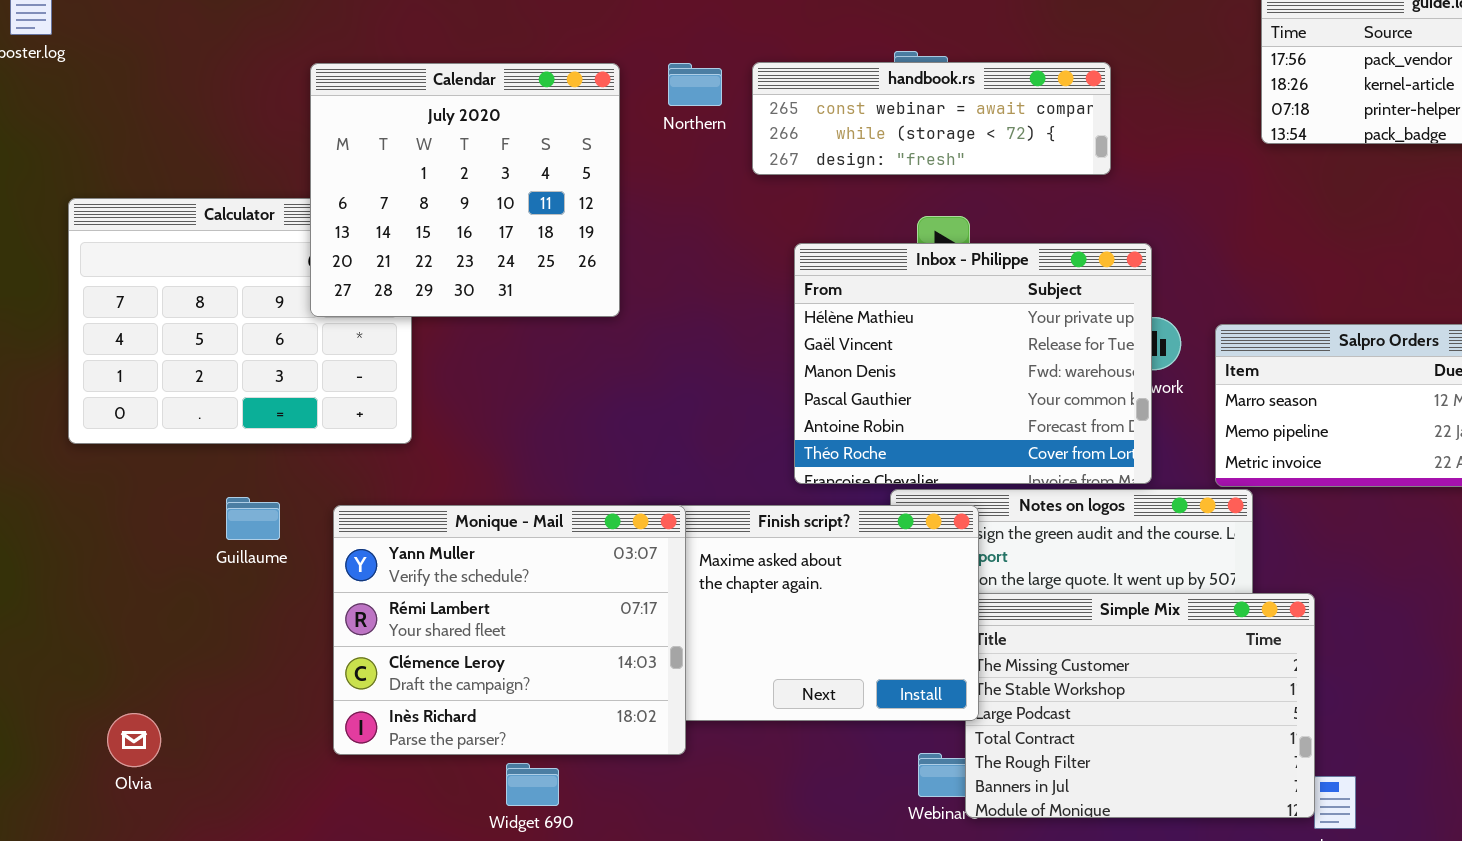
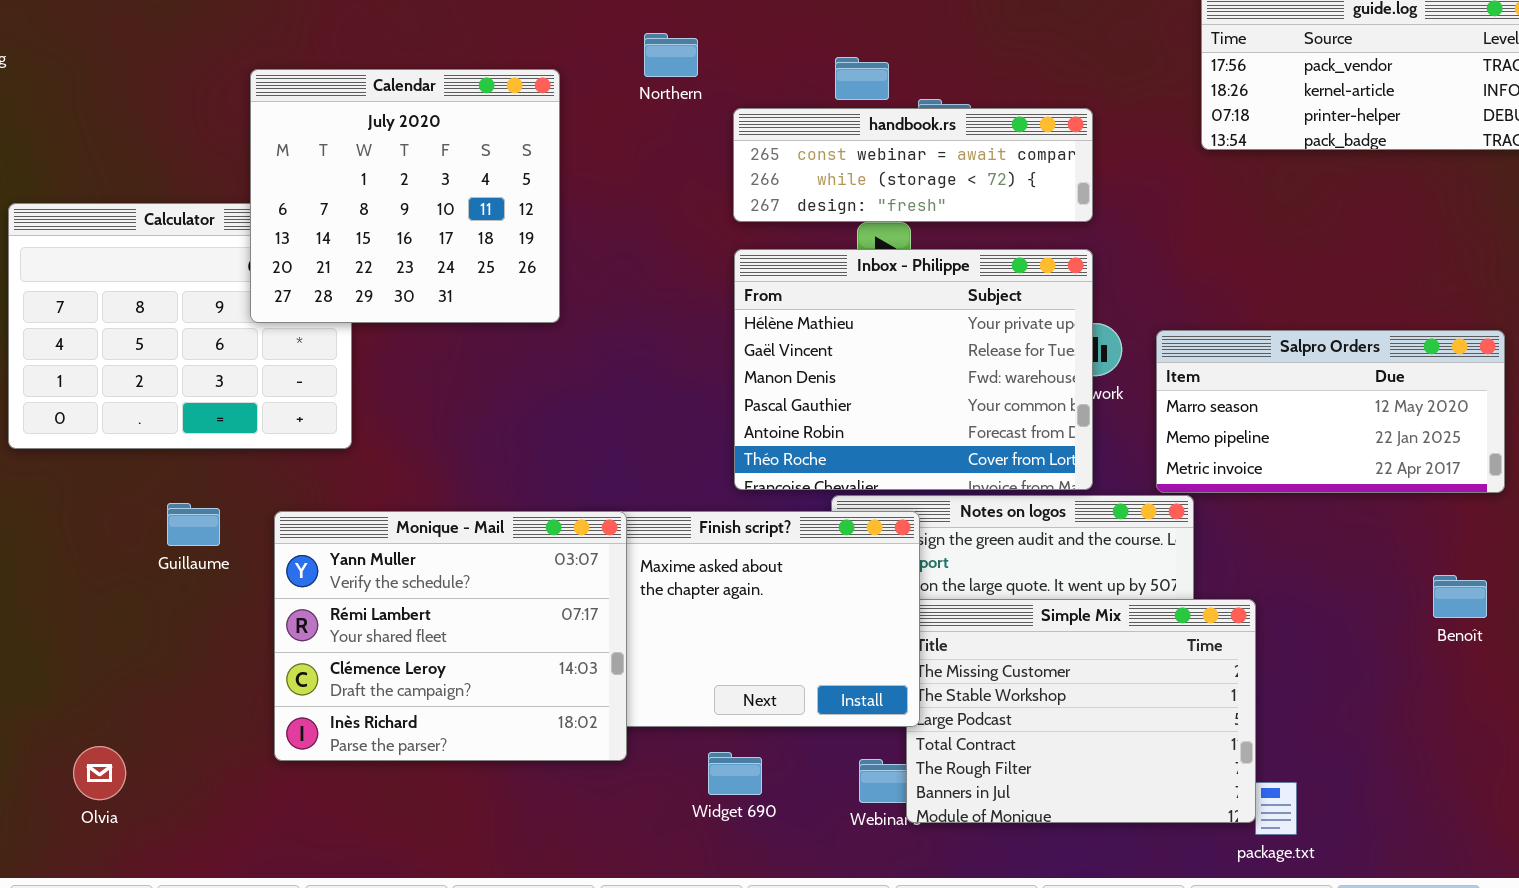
handbook.rs: [752,62,1111,175] -> [733,108,1093,222], moved
Northern: [668,63,722,106] -> [644,33,698,77], moved
Olvia: [107,713,161,767] -> [73,746,126,800], moved
Widget 690: [506,763,559,806] -> [708,752,762,795], moved

